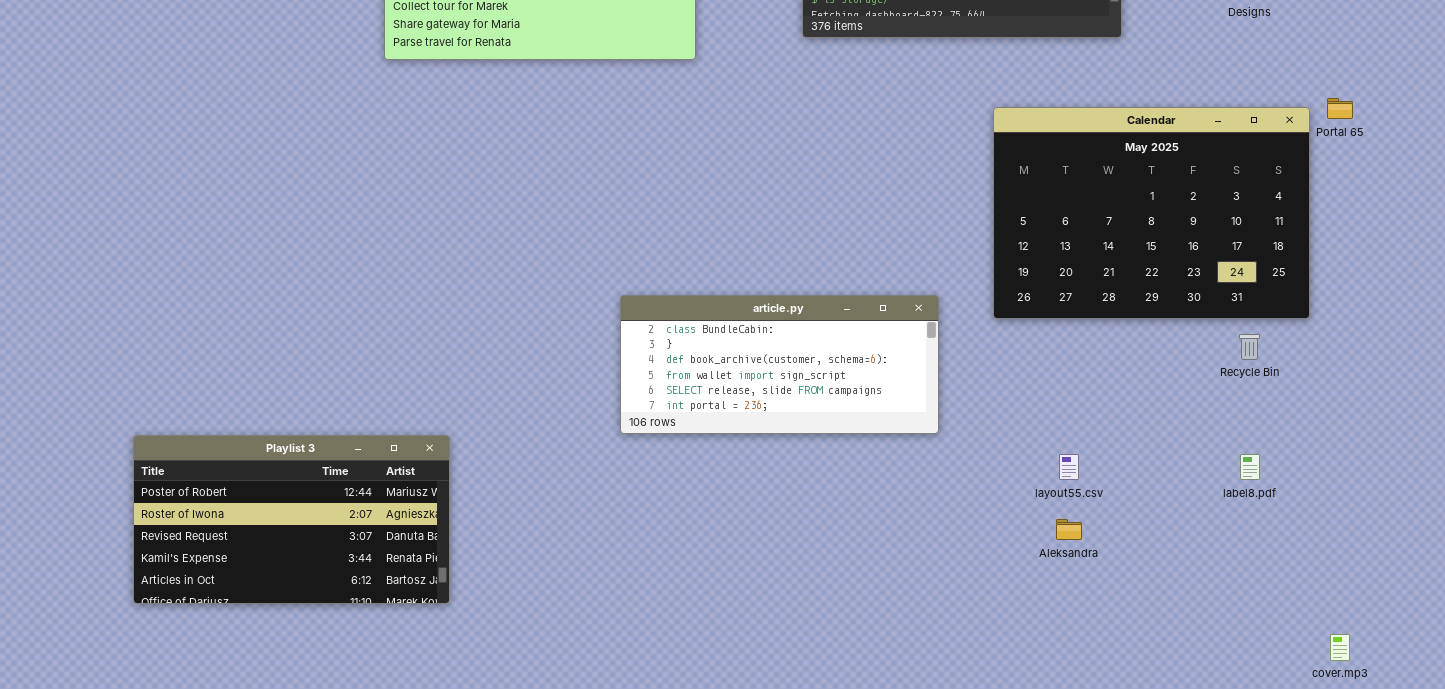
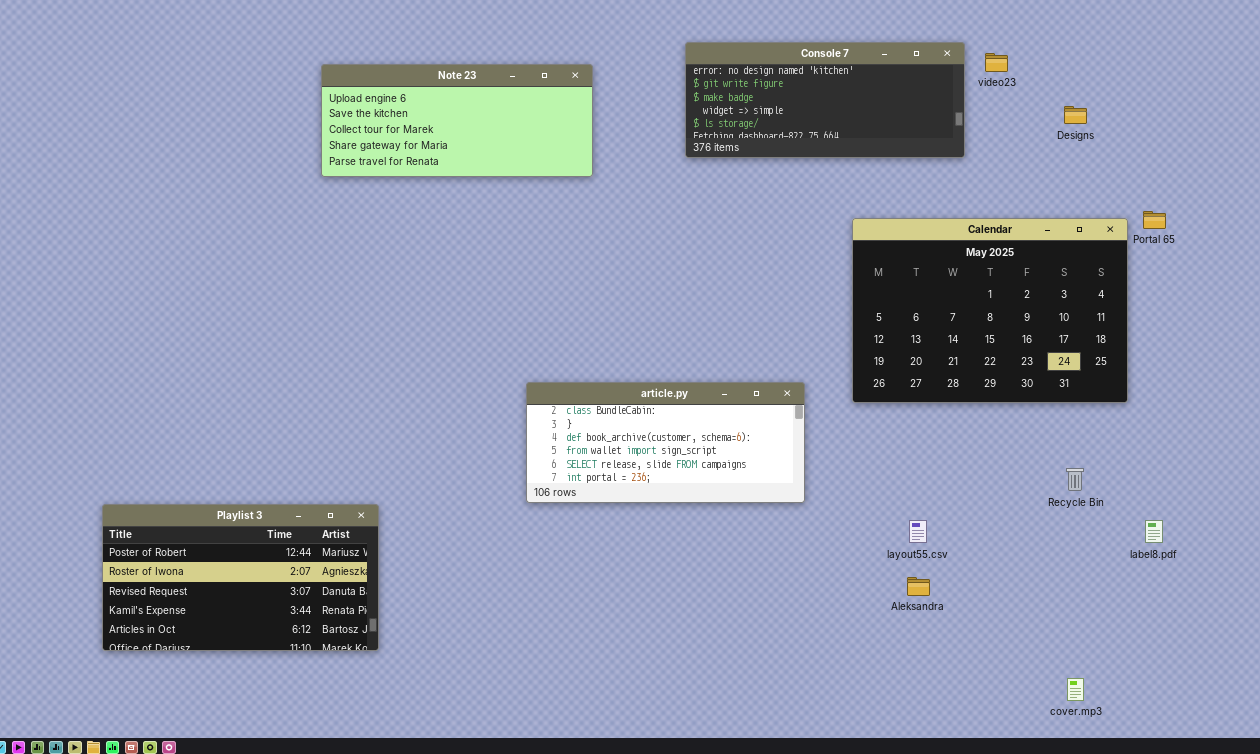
Recycle Bin: [1239,334,1260,360] -> [1066,468,1084,491], moved
label8.pdf: [1240,454,1260,480] -> [1145,520,1163,543], moved
cover.mp3: [1330,634,1350,661] -> [1067,678,1084,701], moved

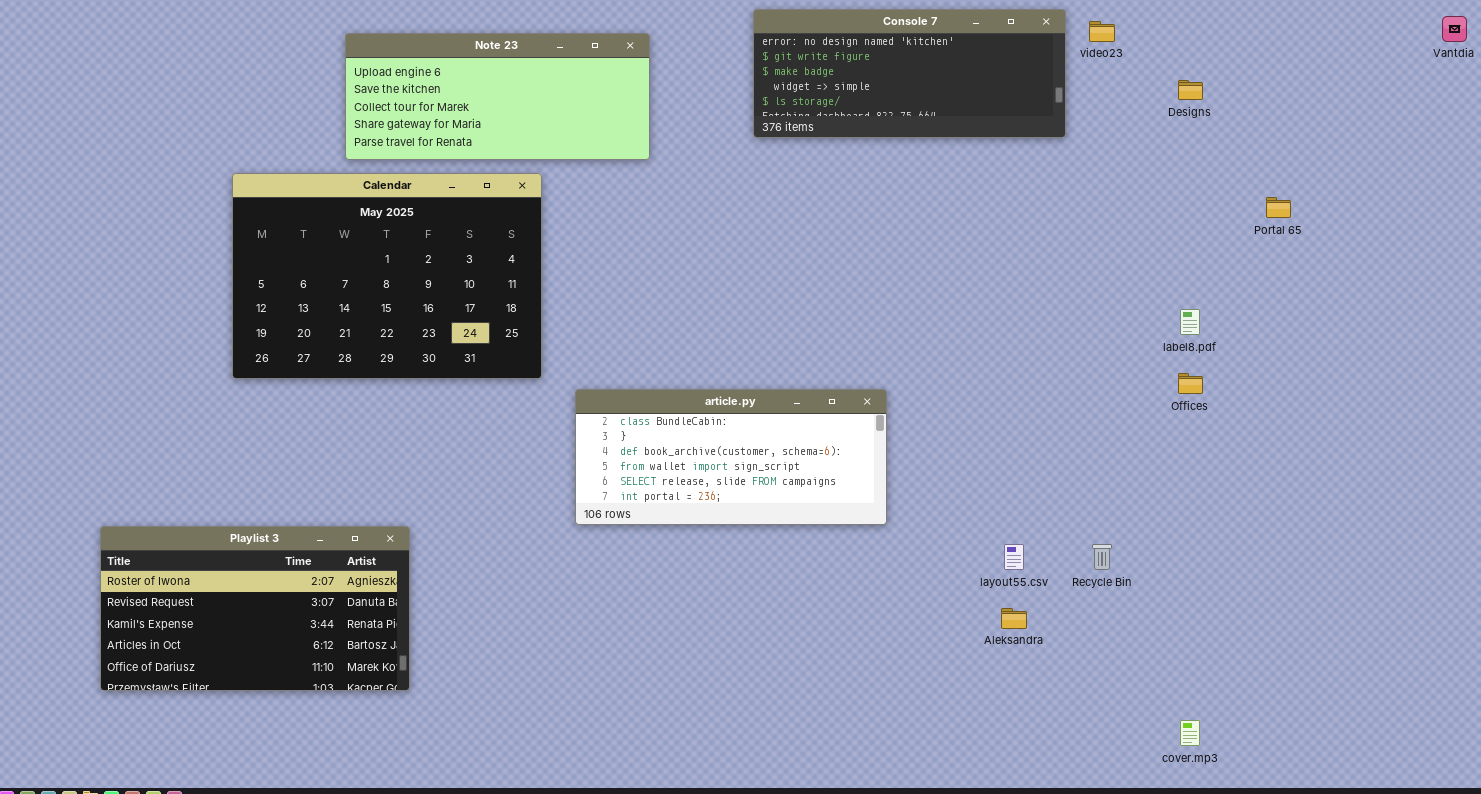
Calendar: [852,218,1128,403] -> [232,173,542,379], moved
Recycle Bin: [1066,468,1084,491] -> [1092,544,1112,570], moved
Playlist 3: [102,504,379,651] -> [100,526,410,691], scrolled down 1 row
label8.pdf: [1145,520,1163,543] -> [1180,309,1200,335], moved

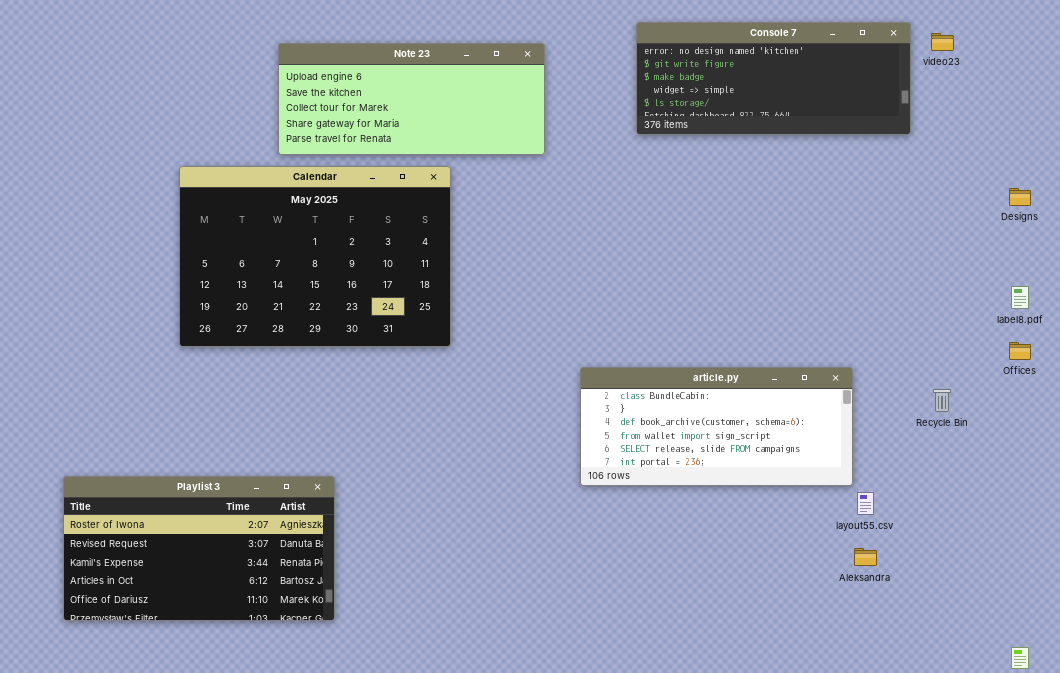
Designs: [1178,80,1203,100] -> [1009,188,1031,206], moved
article.py: [575,389,887,525] -> [580,367,853,486], moved
Recycle Bin: [1092,544,1112,570] -> [933,389,951,412], moved

